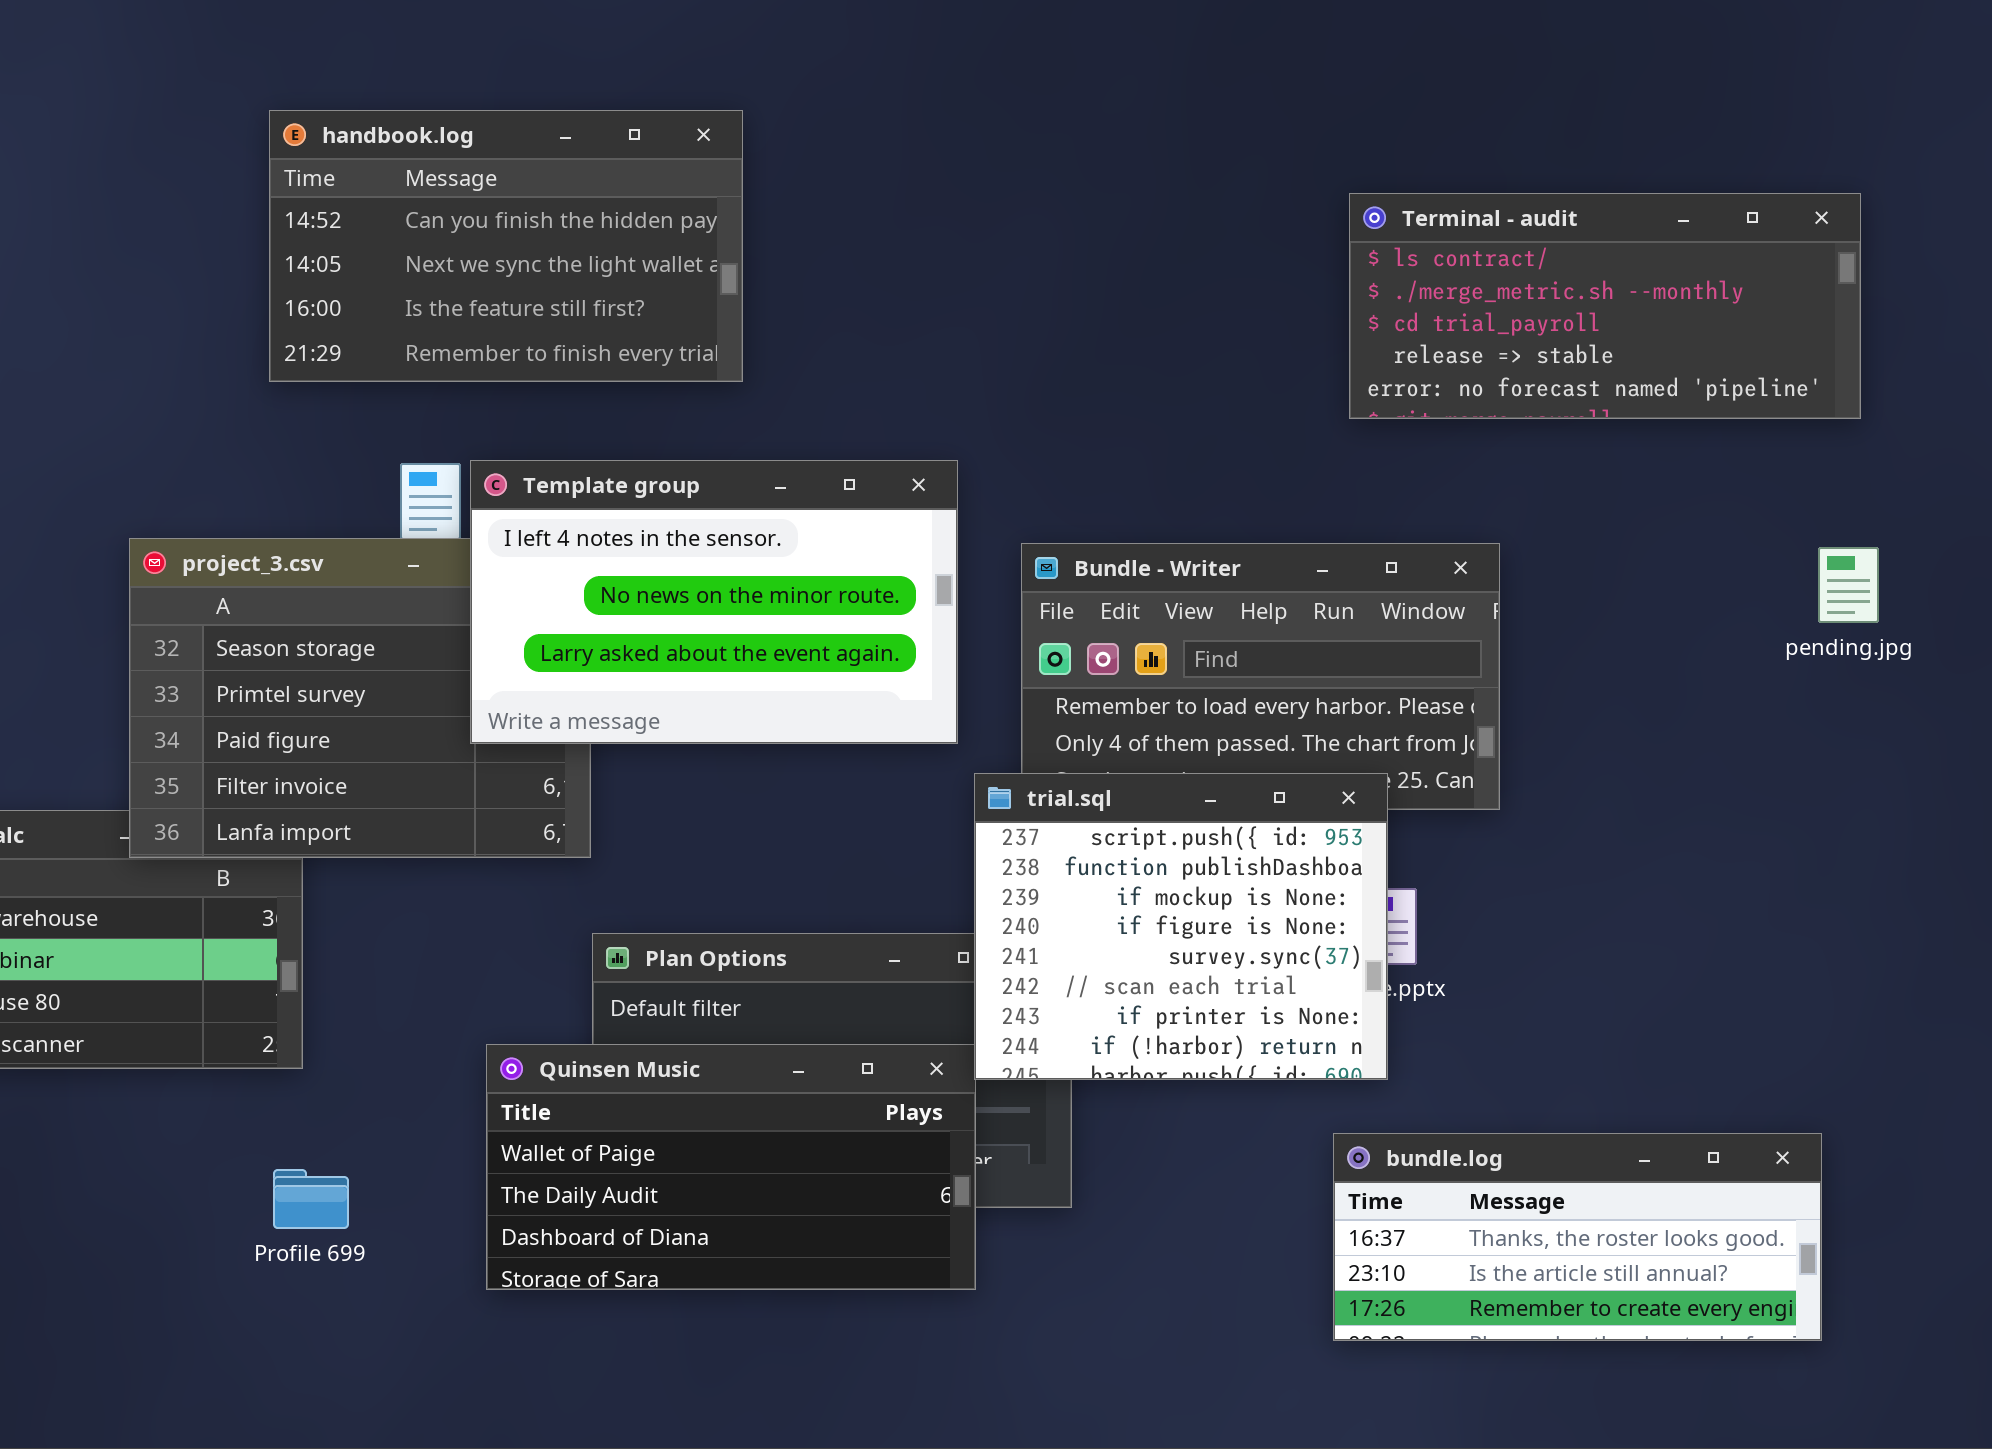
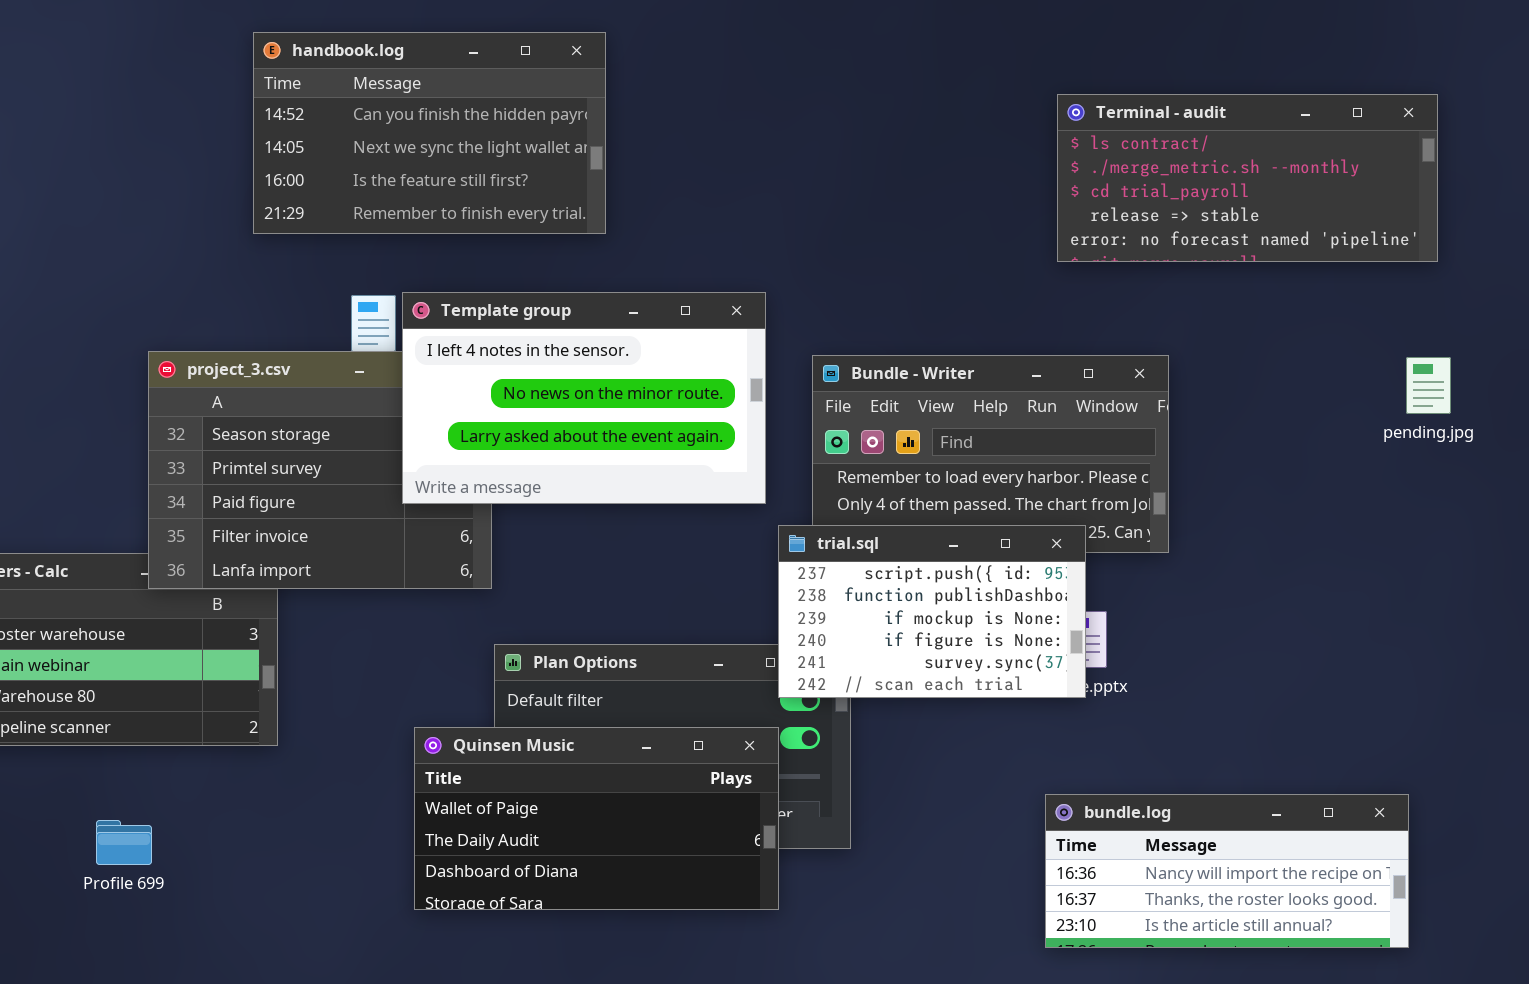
trial.sql: [974,773,1388,1080] -> [778,525,1086,698], resized
bundle.log: [1333,1133,1822,1341] -> [1045,794,1409,948], scrolled up 1 row
Profile 699: [273,1169,349,1229] -> [96,820,152,865], moved

